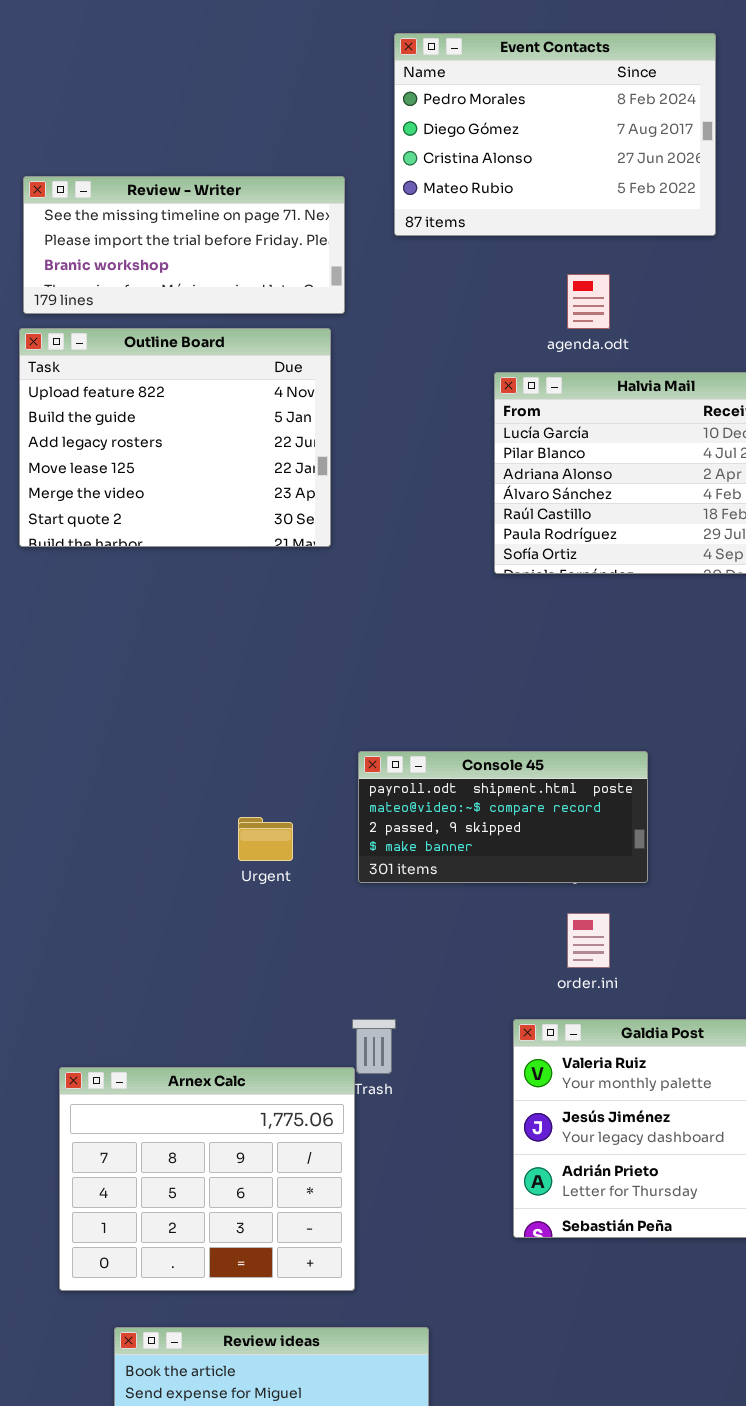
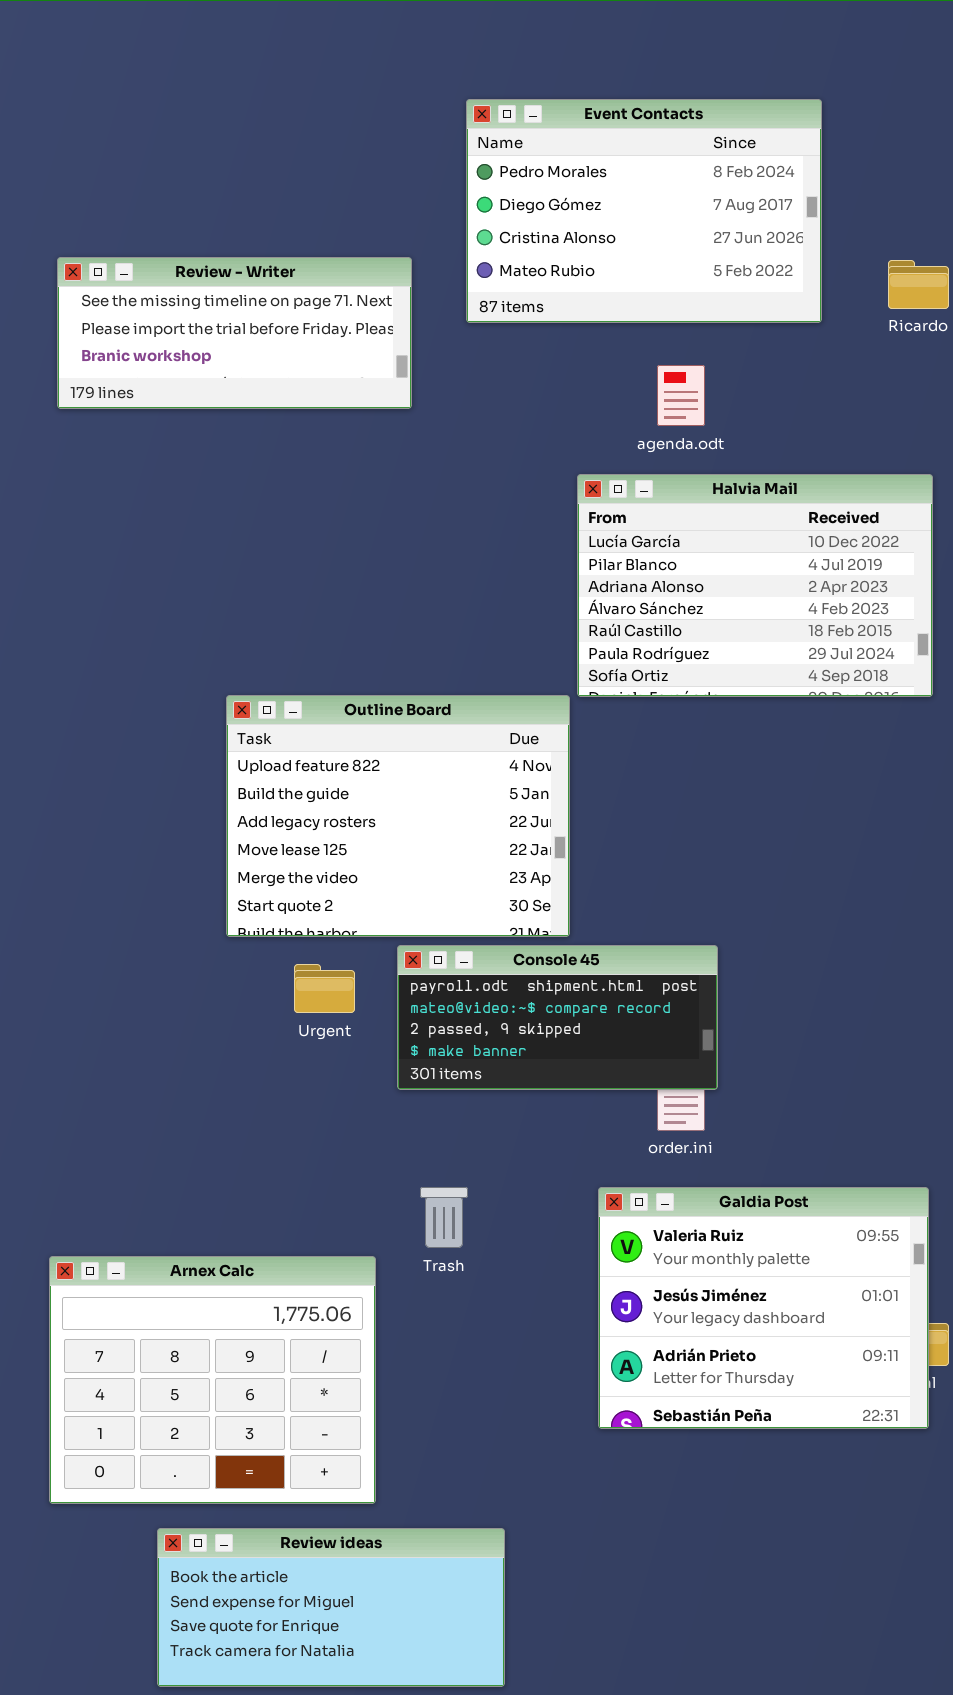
Outline Board: [19,328,331,547] -> [226,695,570,937], moved
Console 45: [358,751,648,883] -> [397,945,718,1090], moved
Arnex Calc: [59,1067,355,1291] -> [49,1256,376,1504], moved

